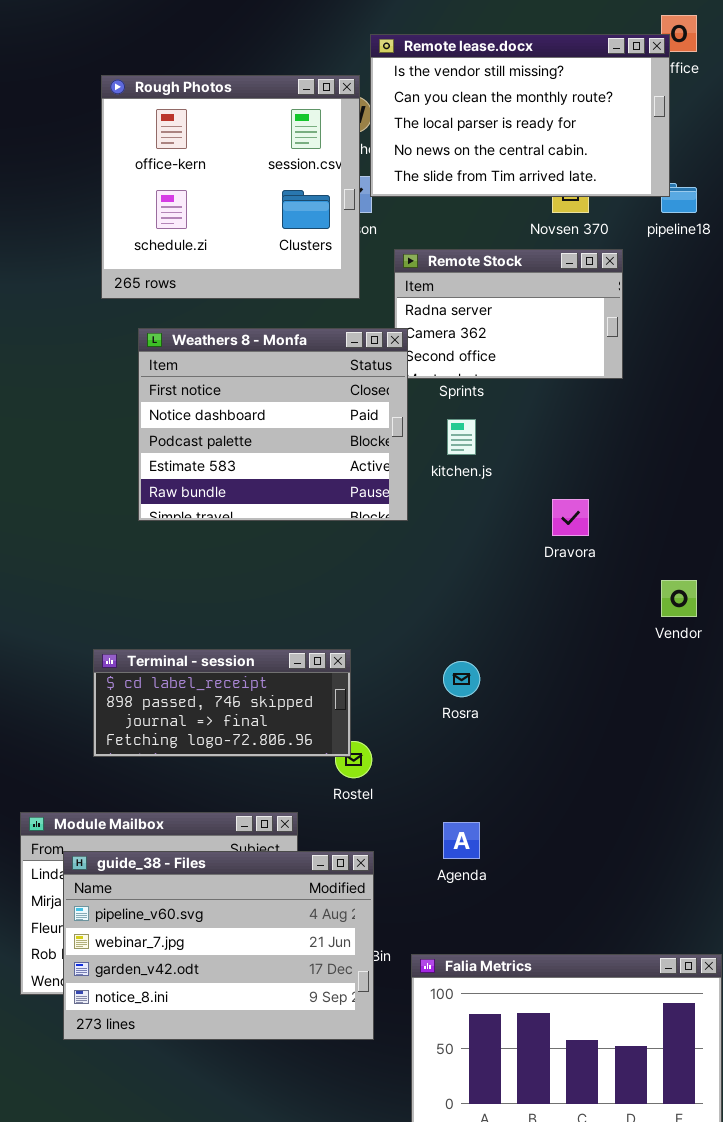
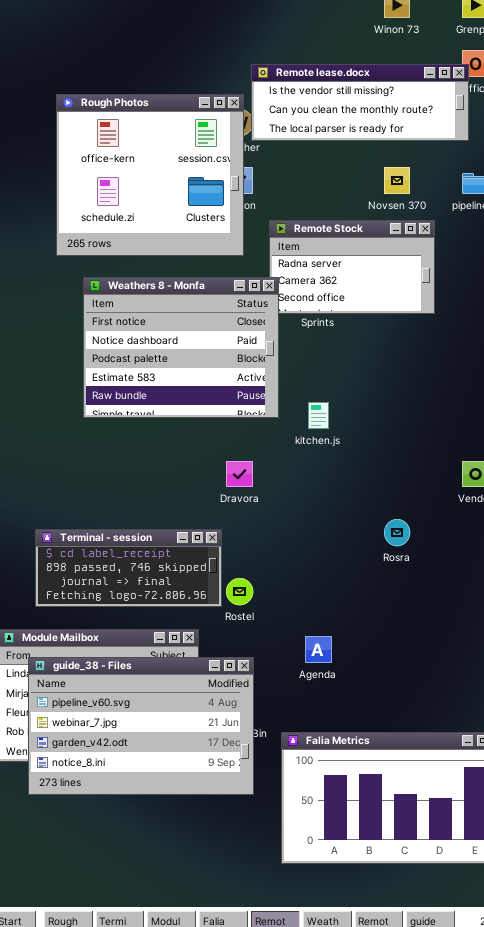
Remote lease.docx: [370,34,670,197] -> [251,64,469,141], resized
kitchen.js: [447,419,476,455] -> [308,402,329,429], moved
Dravora: [552,499,589,536] -> [226,461,253,487], moved
Terminal - session: [93,649,351,757] -> [35,529,222,607], moved
Rosra: [443,661,480,697] -> [384,519,410,546], moved

